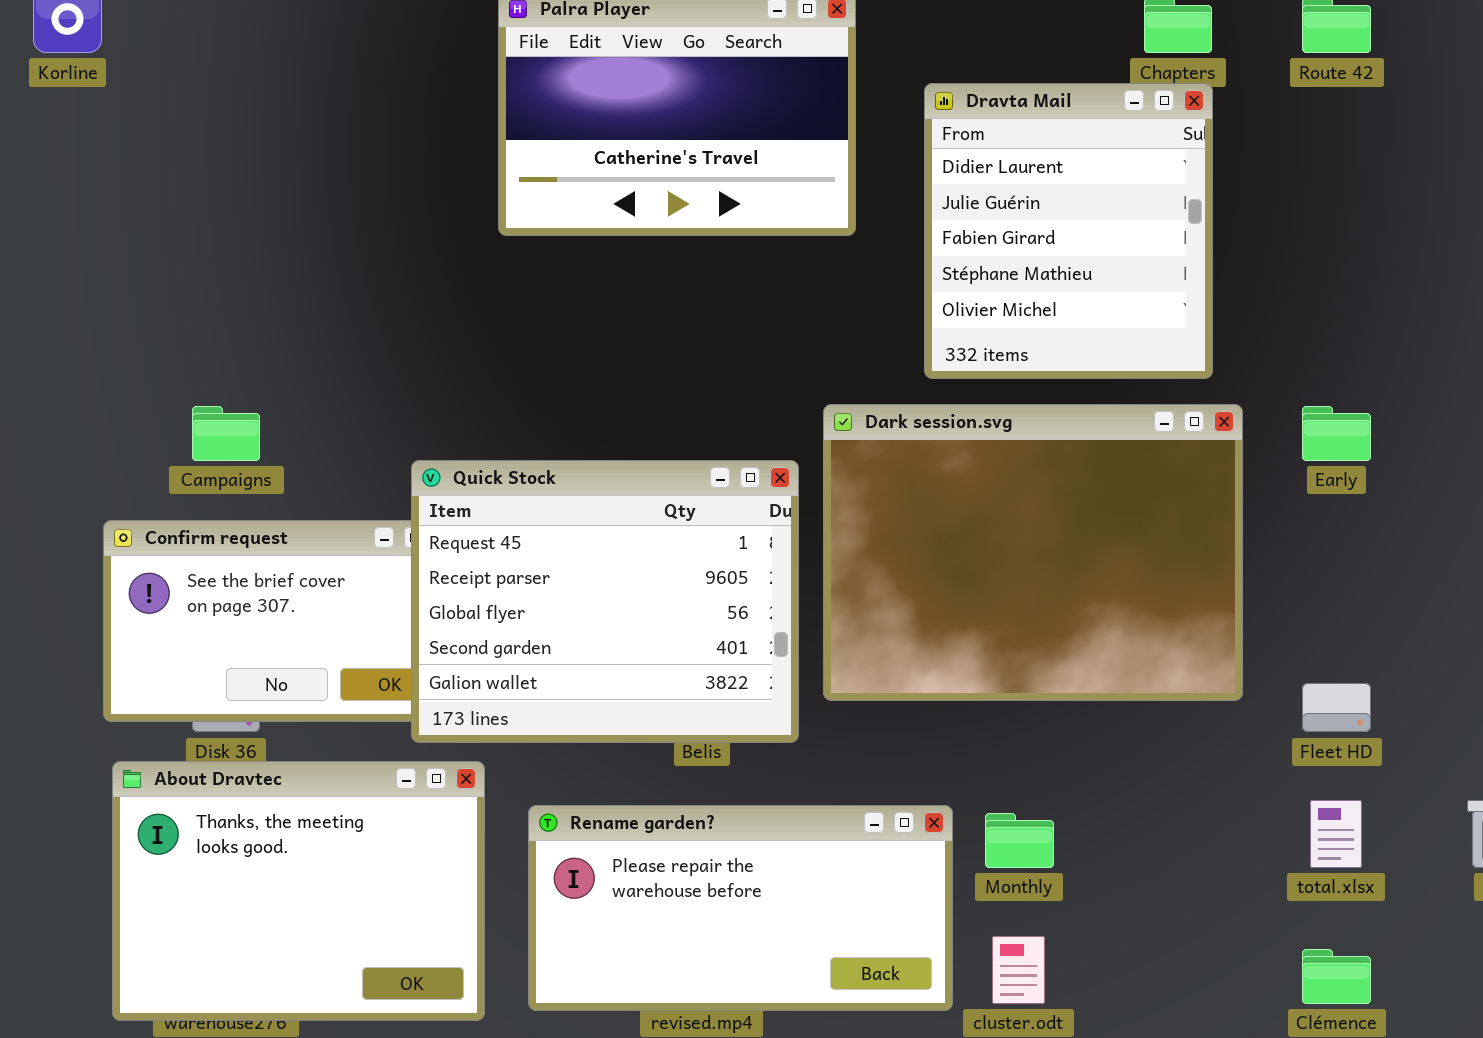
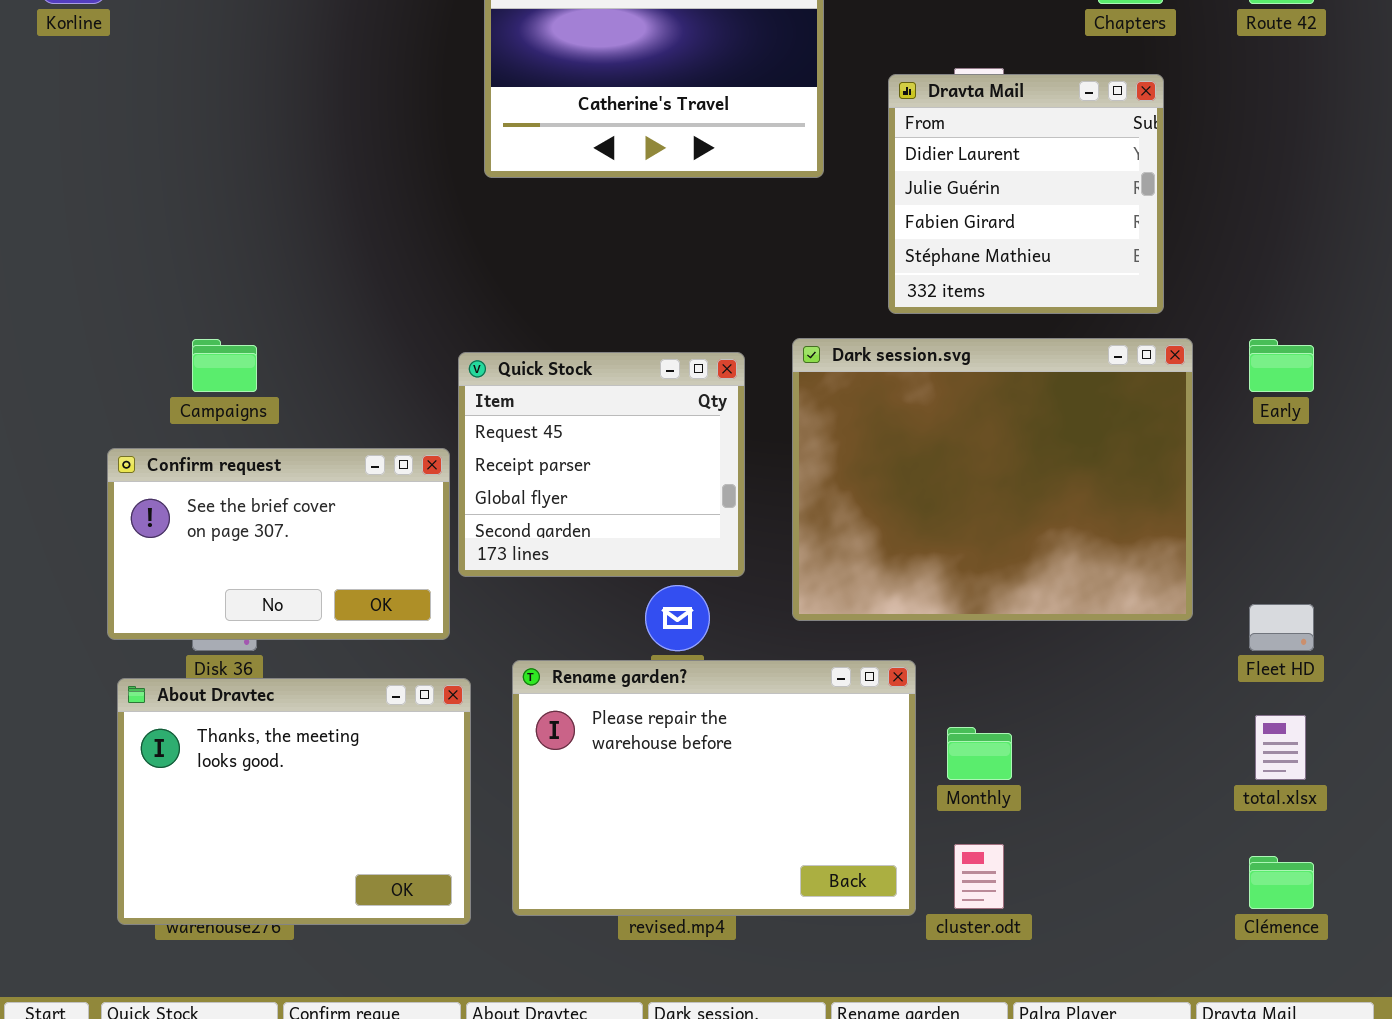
Dravta Mail: [924,83,1213,379] -> [888,74,1164,314], resized
Quick Stock: [411,460,799,743] -> [458,352,745,577], moved, resized
Rename garden?: [528,805,953,1011] -> [512,660,916,916], resized

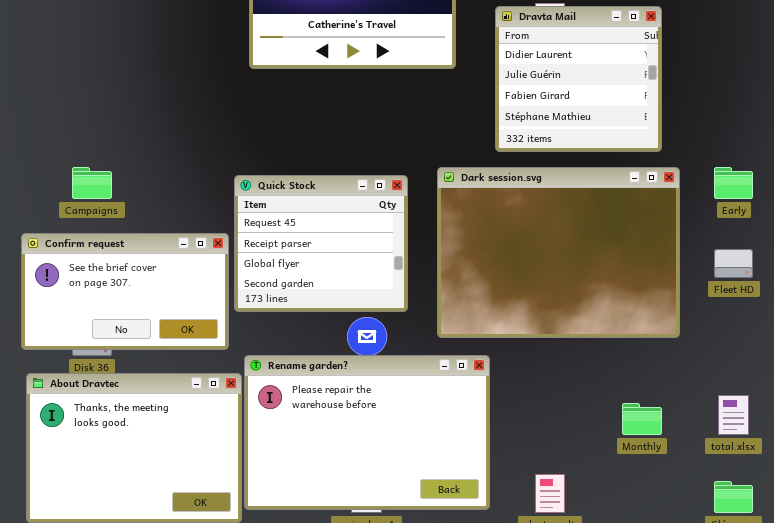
Fleet HD: [1249,604,1314,651] -> [714,249,753,278], moved
Rename garden?: [512,660,916,916] -> [244,355,490,510], moved
Monthly: [947,727,1012,780] -> [622,403,662,435], moved

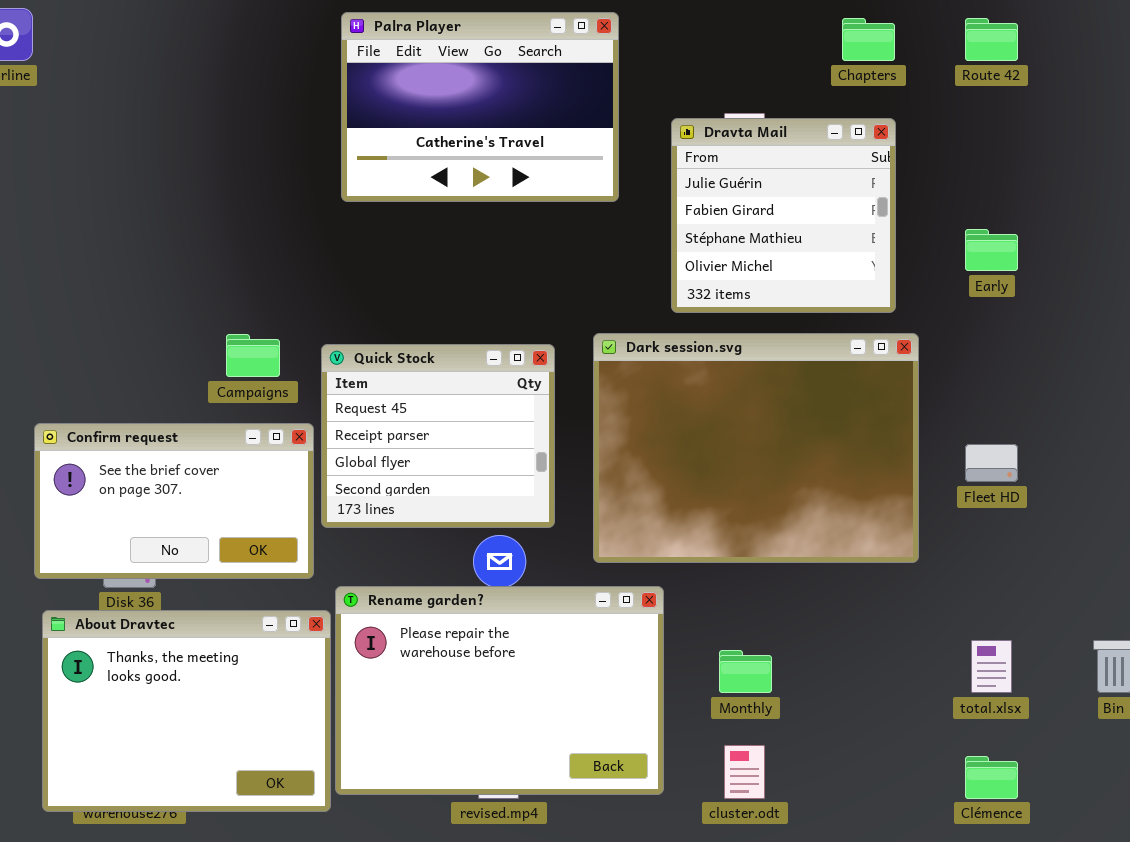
Dravta Mail: [495,6,662,152] -> [671,118,896,313], scrolled down 1 row
Campaigns: [72,167,112,199] -> [226,334,280,377], moved
Early: [714,167,753,199] -> [965,229,1018,271], moved
Monthly: [622,403,662,435] -> [719,650,772,693], moved

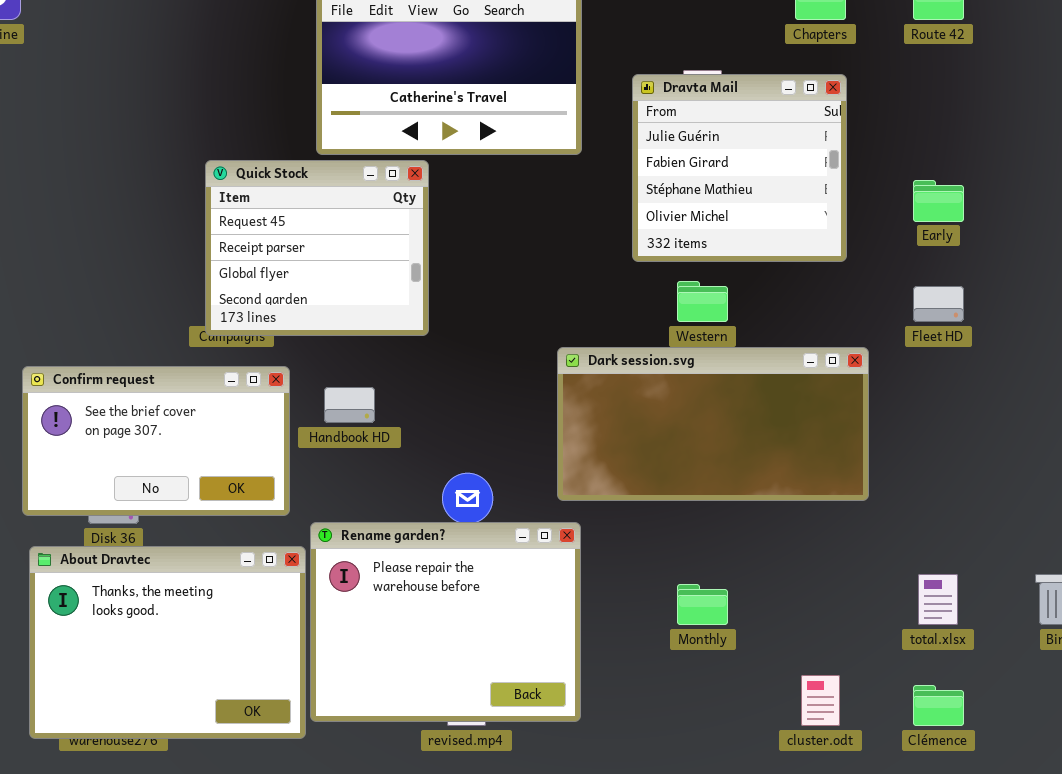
Dark session.svg: [593,333,919,563] -> [557,347,869,501], resized
Quick Stock: [321,344,555,528] -> [205,160,429,336], moved
Fleet HD: [965,444,1018,482] -> [913,286,964,322], moved
Rename garden?: [335,586,664,795] -> [310,522,581,722], resized
cluster.odt: [724,745,765,799] -> [801,675,840,726], moved

